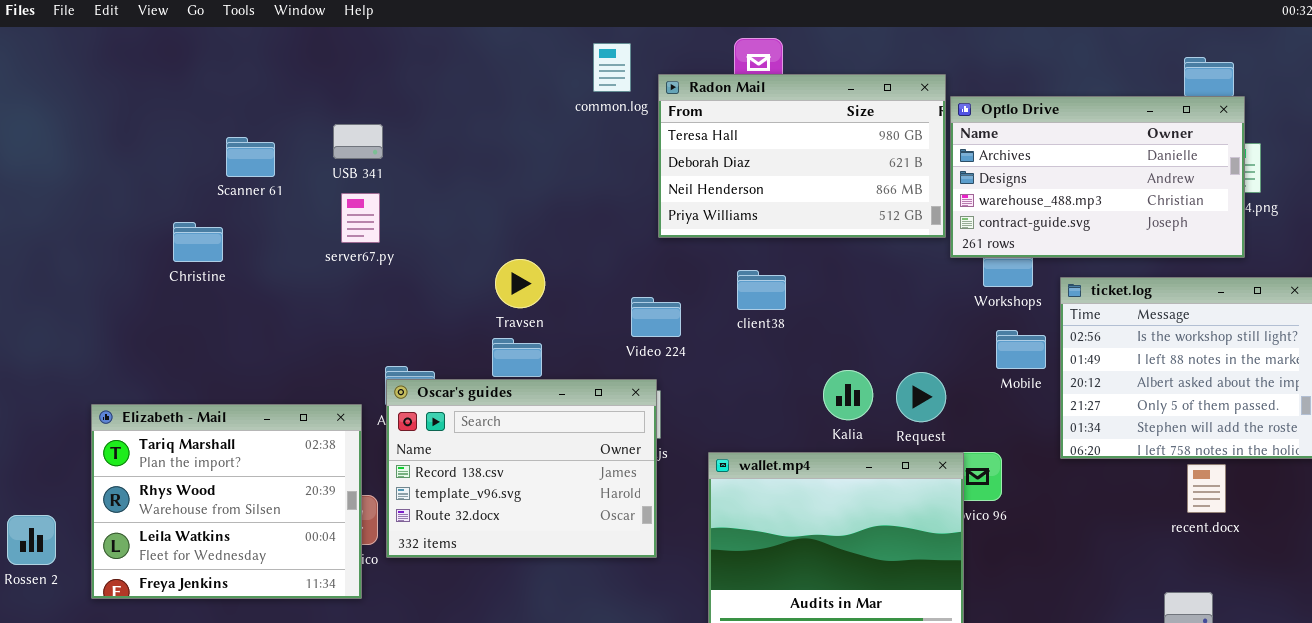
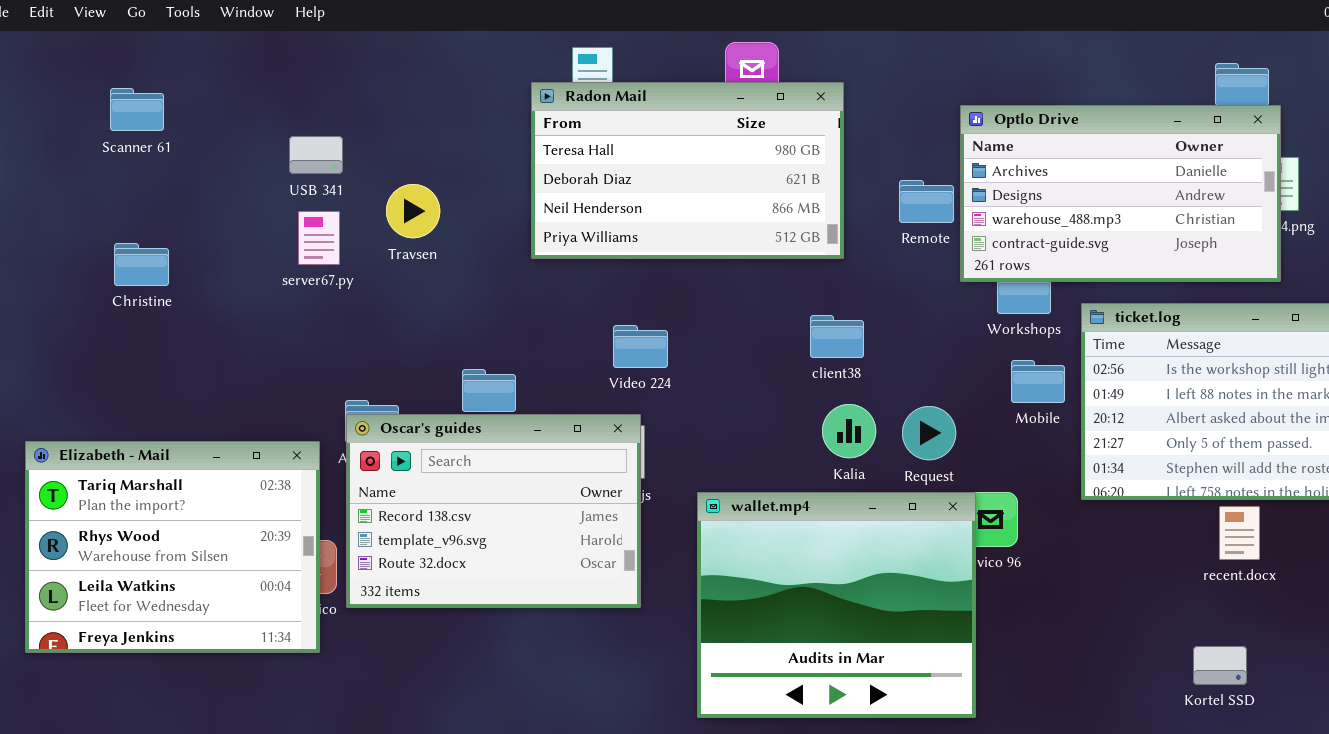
Radon Mail: [658,74,946,238] -> [531,82,844,259], moved
Scanner 61: [226,137,275,177] -> [110,88,164,131], moved
Travsen: [495,259,545,308] -> [386,184,440,238], moved
client38: [737,270,786,310] -> [810,315,864,358], moved

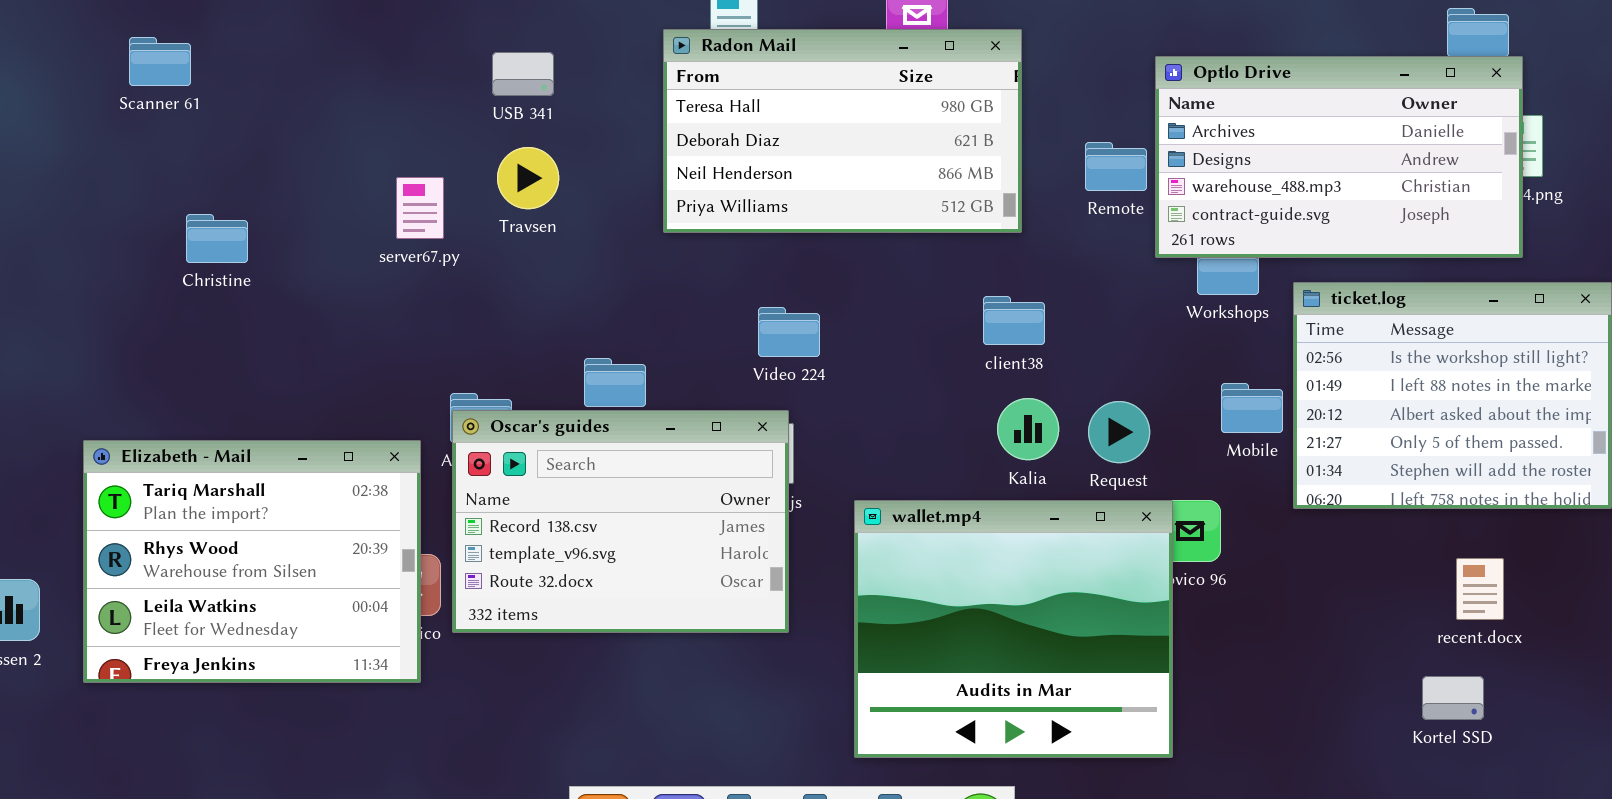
Scanner 61: [110,88,164,131] -> [129,37,191,86], moved
USB 341: [289,136,343,174] -> [492,52,554,96], moved
Mobile: [1011,360,1065,403] -> [1221,383,1283,433], moved
recent.docx: [1219,506,1260,560] -> [1456,558,1504,620], moved

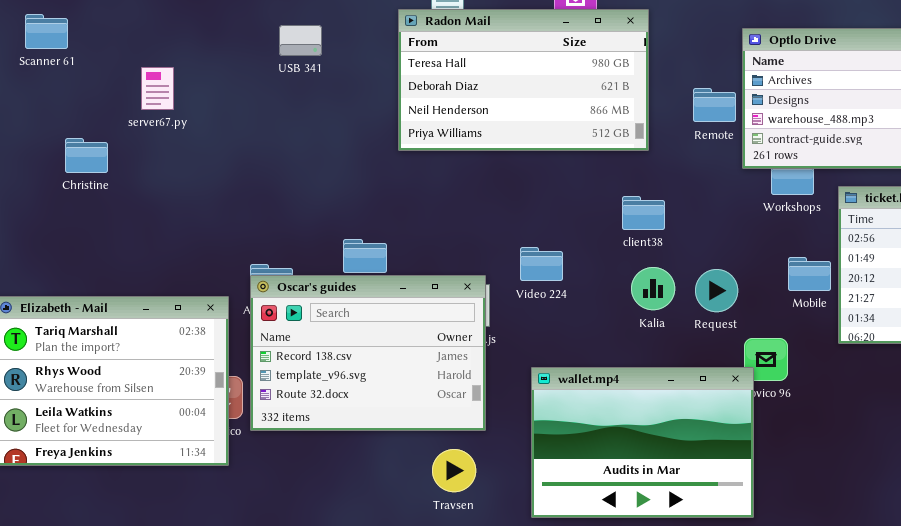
Travsen: [497,147,559,209] -> [432,449,476,492], moved
server67.py: [396,177,444,239] -> [141,67,174,110], moved
Video 224: [758,307,820,357] -> [520,247,563,281], moved
wallet.mp4: [854,500,1173,758] -> [531,367,754,518], resized

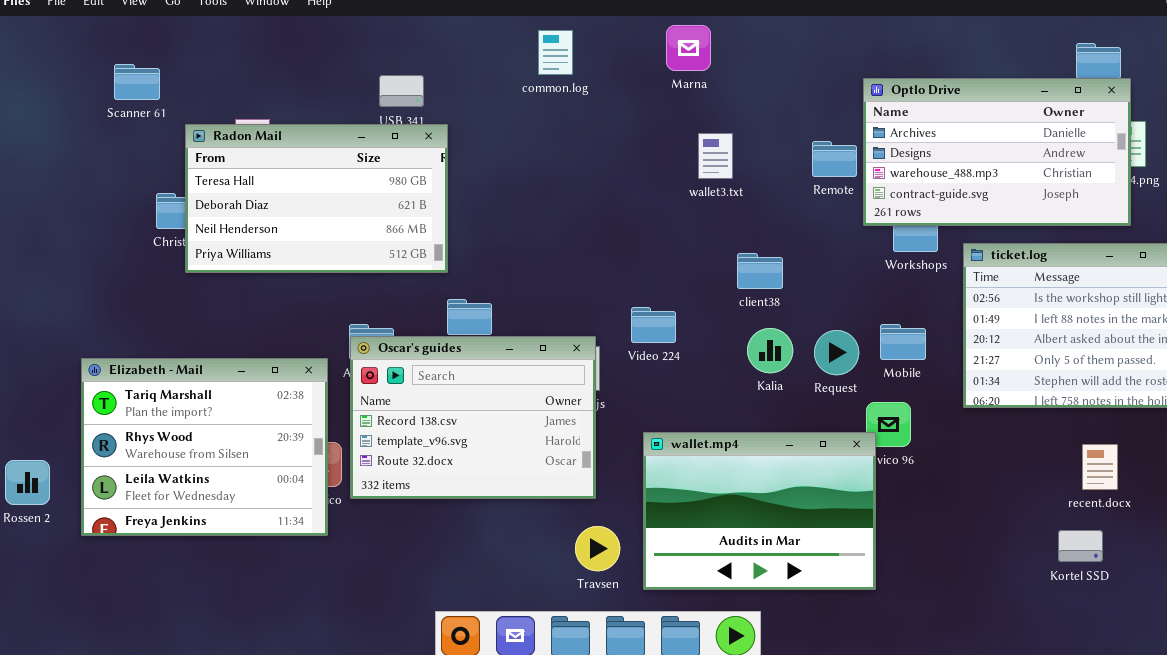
Radon Mail: [398,9,649,151] -> [185,124,448,273], moved
Mobile: [788,257,831,291] -> [880,324,926,360], moved
Travsen: [432,449,476,492] -> [575,526,620,571], moved

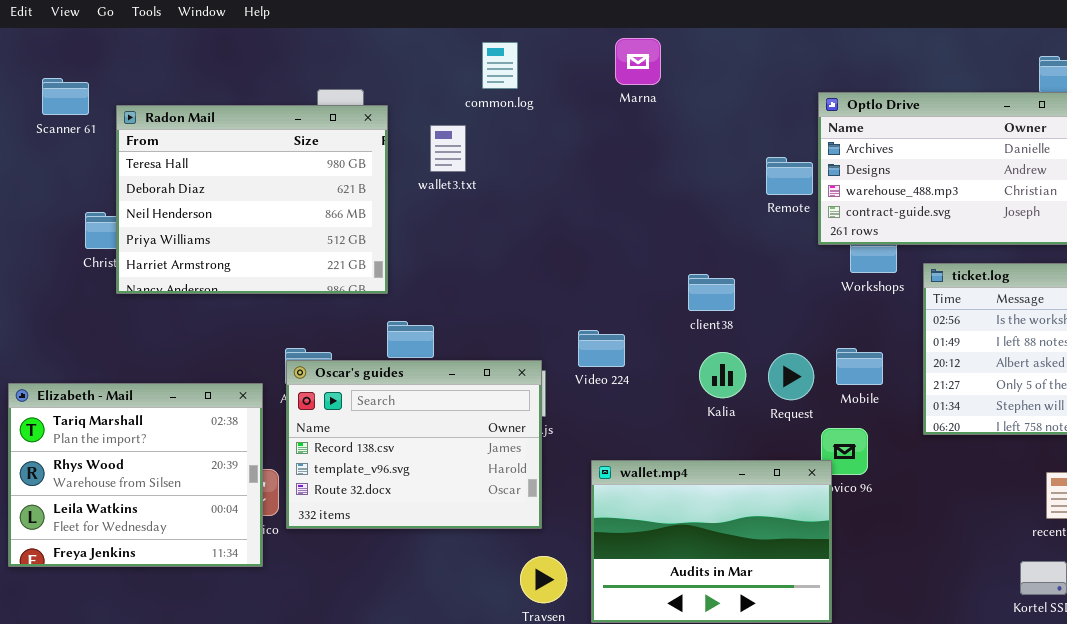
Radon Mail: [185,124,448,273] -> [116,105,388,294], resized
wallet3.txt: [698,133,733,179] -> [430,125,466,172], moved

